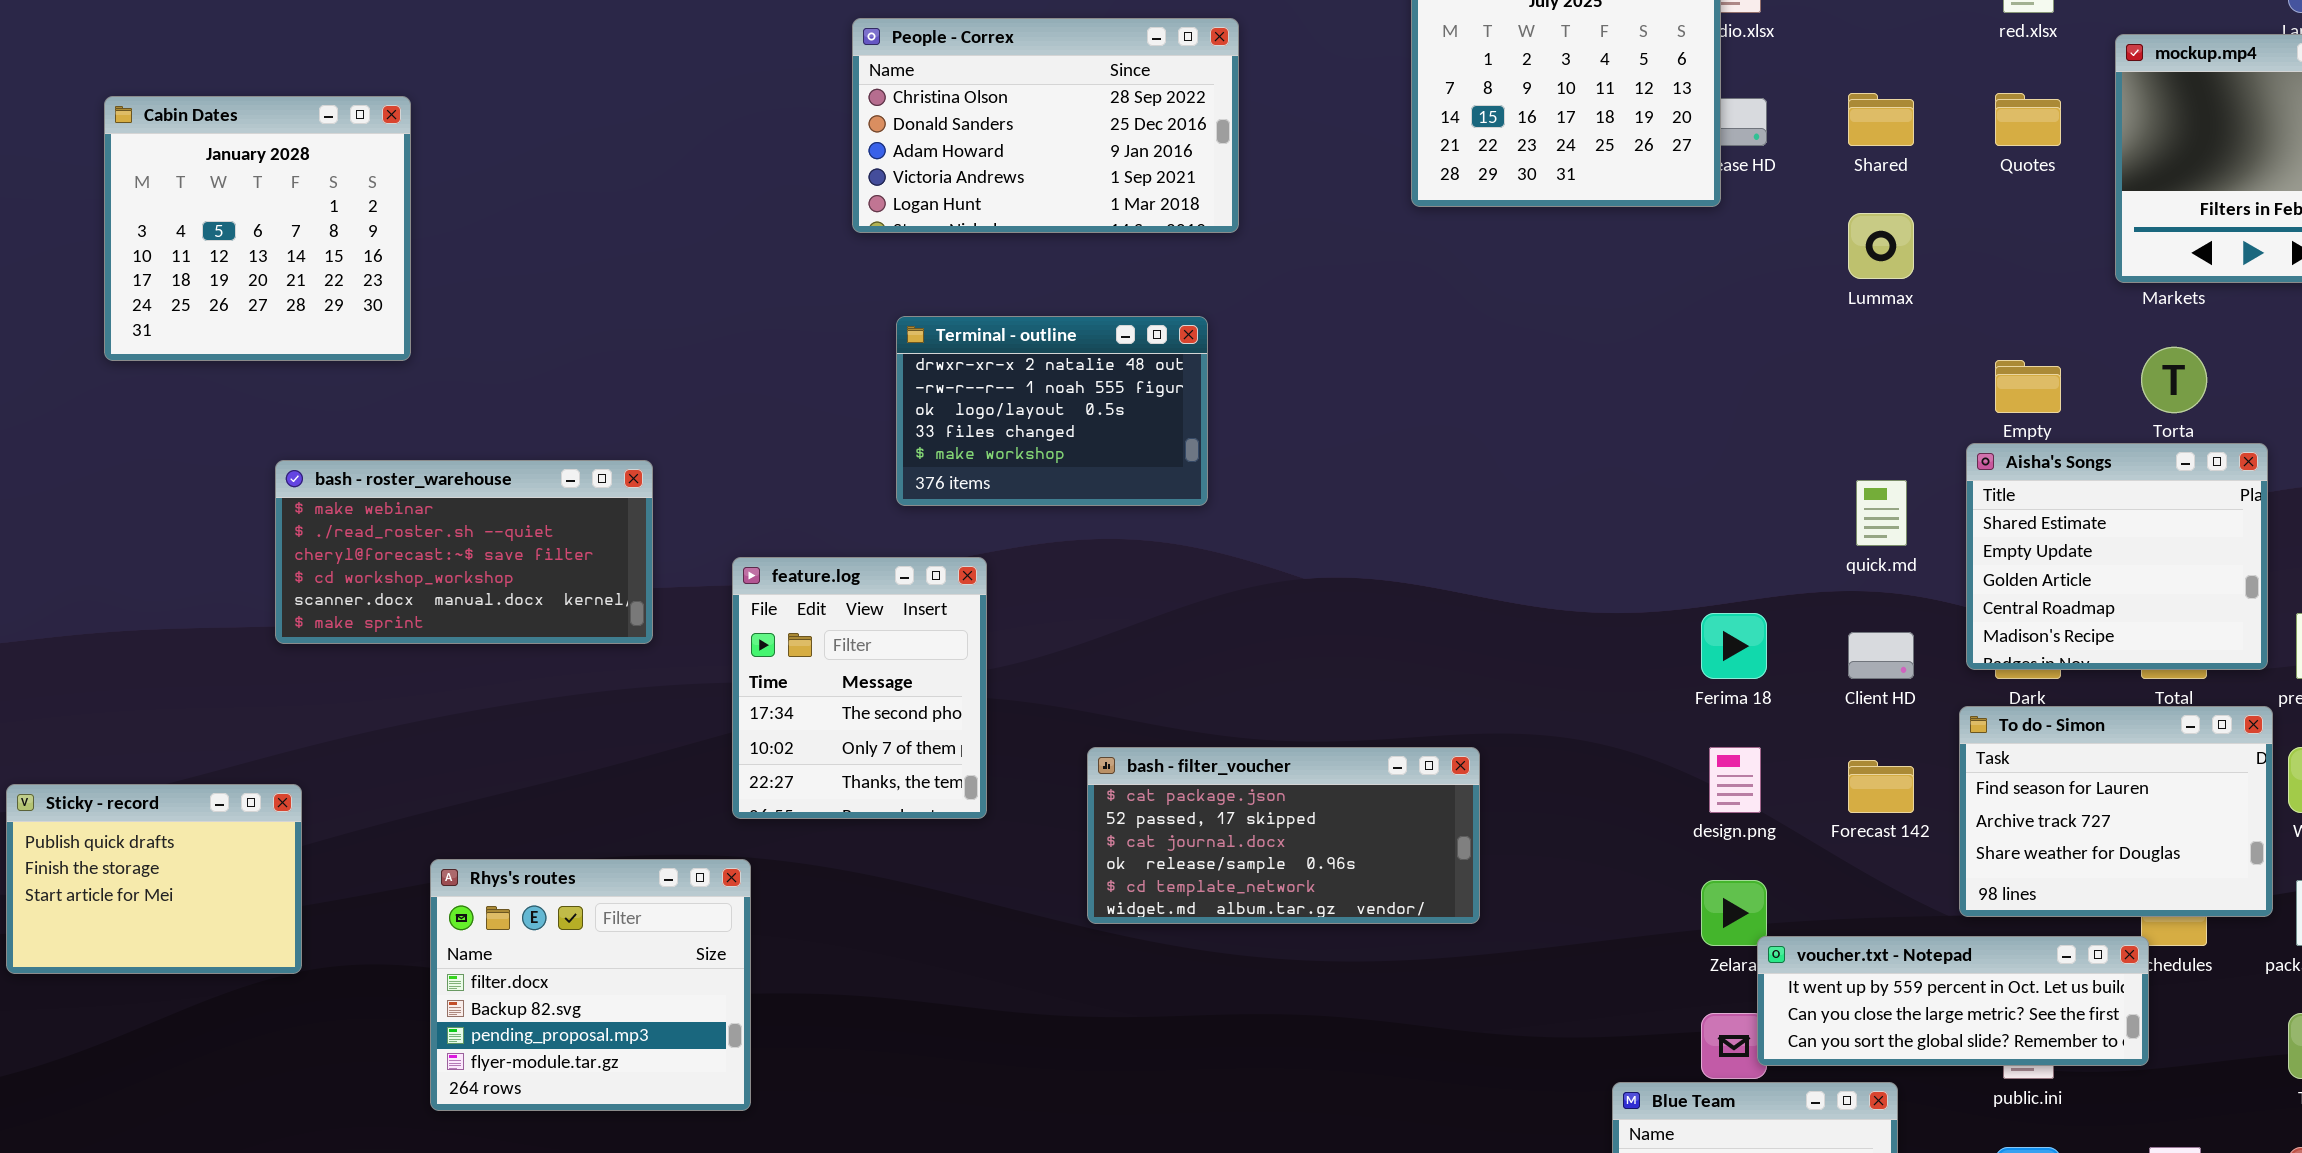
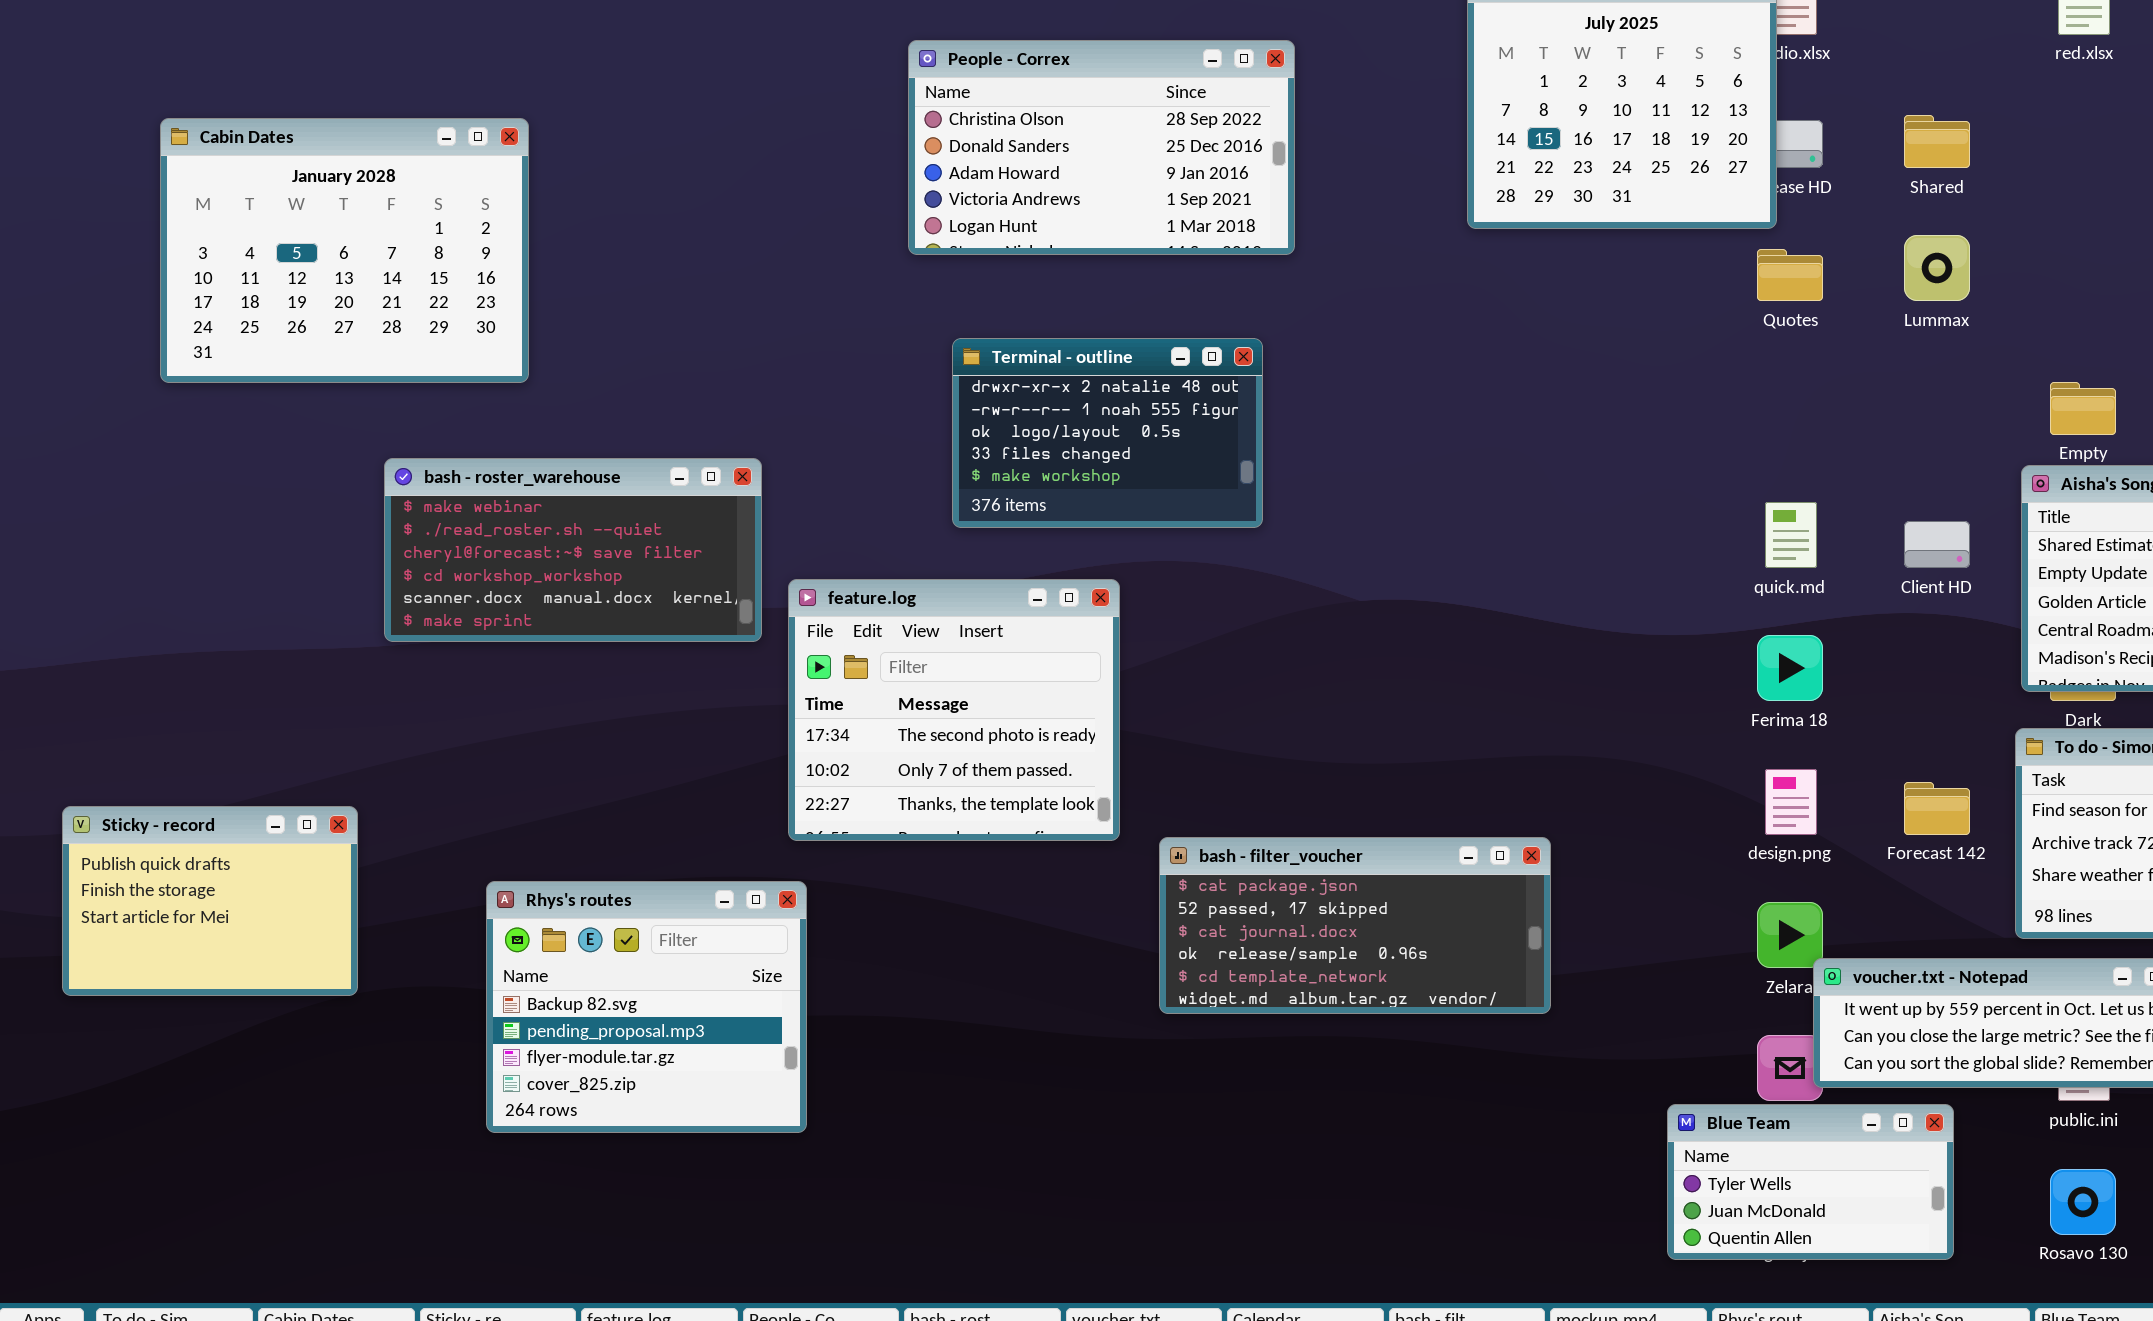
Quotes: [1995,93,2061,146] -> [1757,249,1823,301], moved
Cabin Dates: [104,96,411,361] -> [160,118,529,383], resized
bash - roster_warehouse: [275,460,653,644] -> [384,458,762,642], moved
quick.md: [1856,480,1907,546] -> [1765,502,1817,568], moved
feature.log: [732,557,987,819] -> [788,579,1120,841], resized
Client HD: [1848,632,1914,679] -> [1904,521,1970,568], moved
bash - filter_voucher: [1087,747,1480,924] -> [1159,837,1551,1014], moved
Rhys's routes: [430,859,751,1111] -> [486,881,807,1133], scrolled down 1 row

